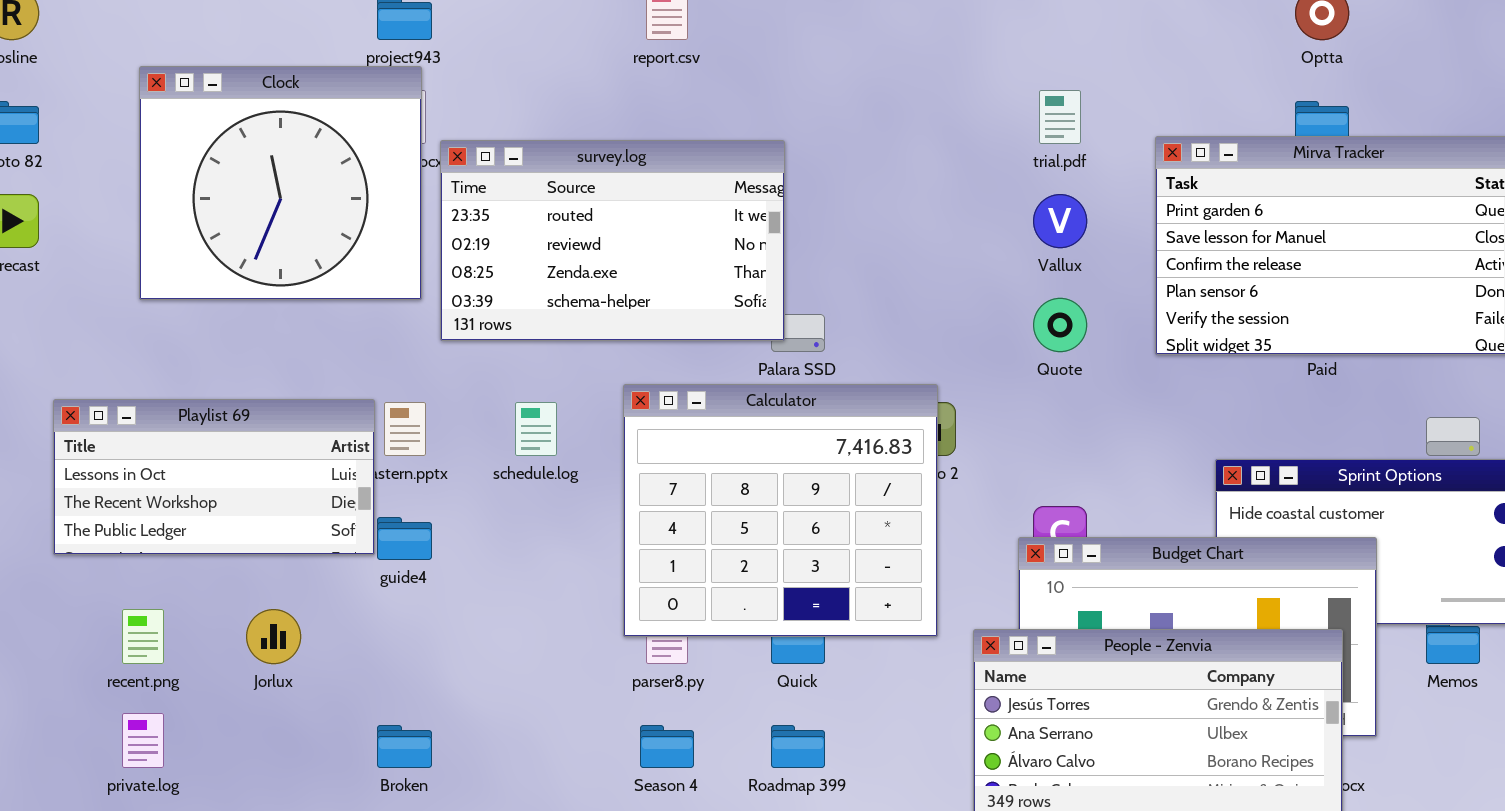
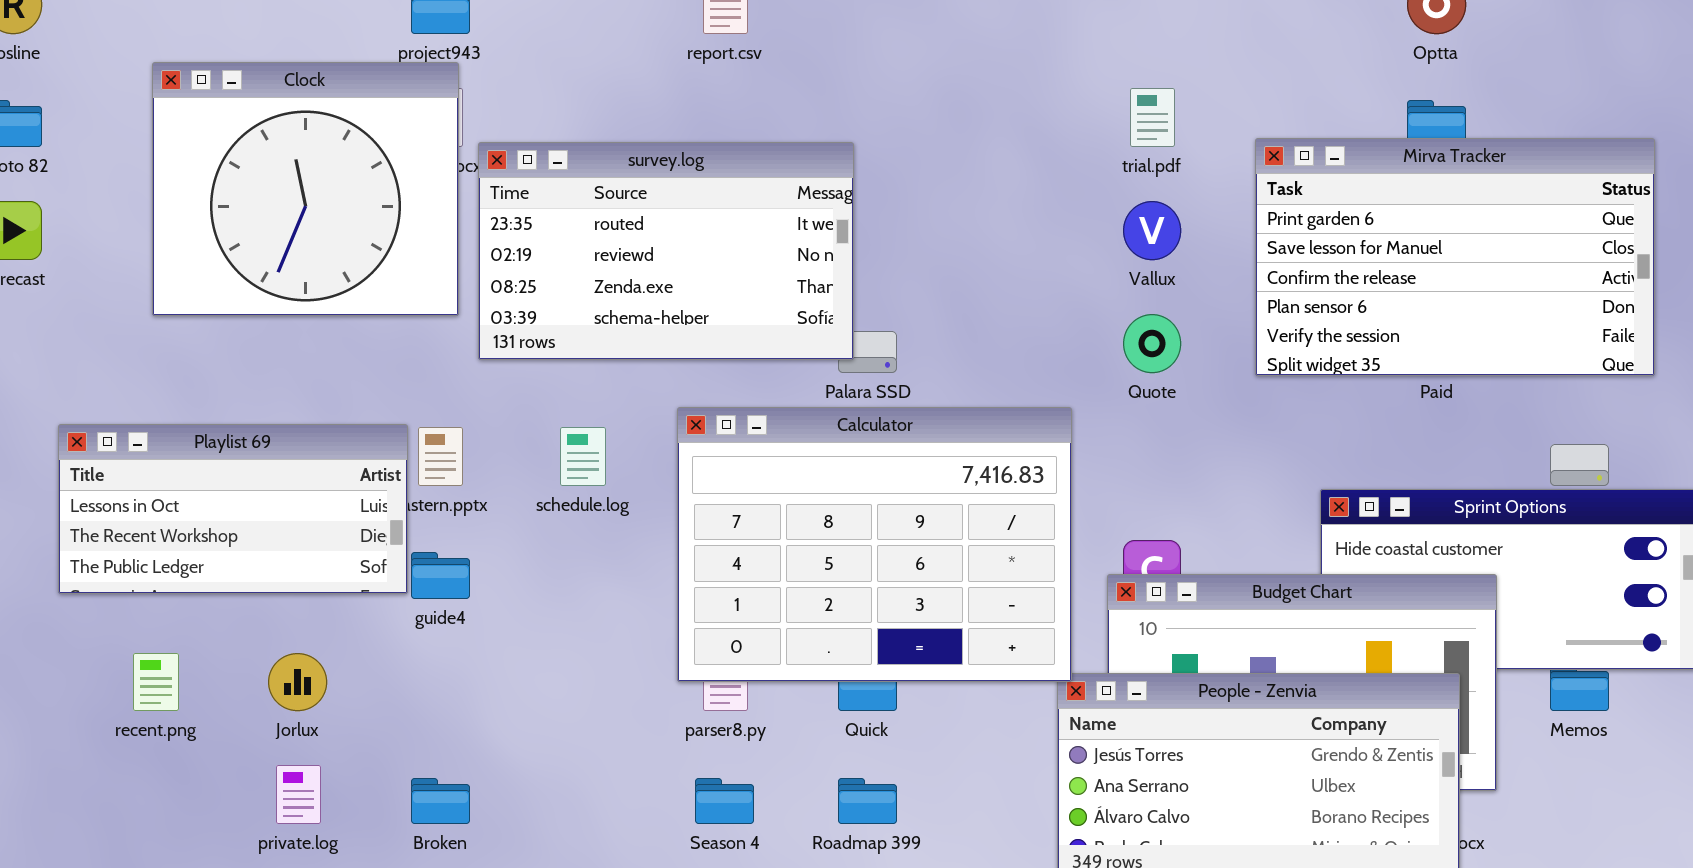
Calculator: [623,384,938,637] -> [677,407,1072,682], resized
private.log: [122,713,164,768] -> [276,765,321,824], moved

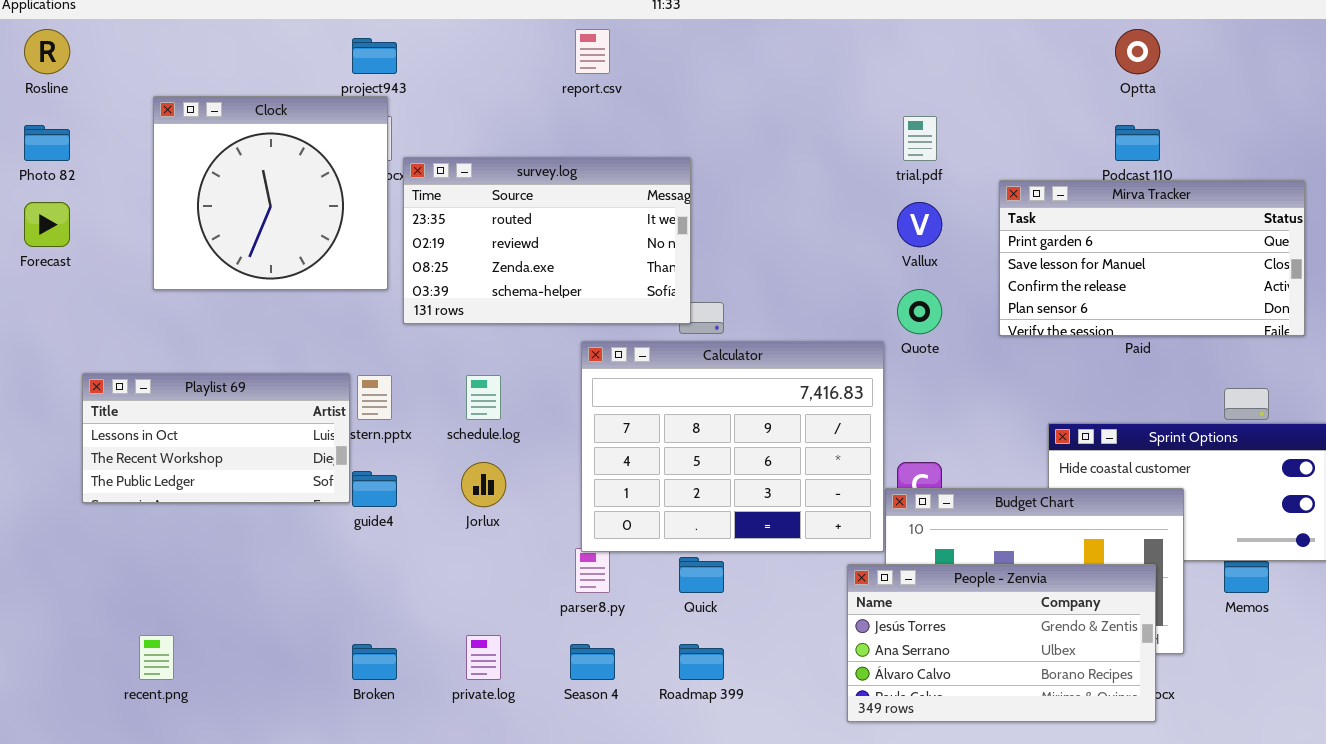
Mirva Tracker: [1255,138,1655,376] -> [999,180,1305,336], resized
Calculator: [677,407,1072,682] -> [581,341,884,552], moved
recent.png: [133,653,179,711] -> [139,635,174,680], moved
Jorlux: [268,653,327,711] -> [461,462,506,507], moved
private.log: [276,765,321,824] -> [466,635,501,680], moved

